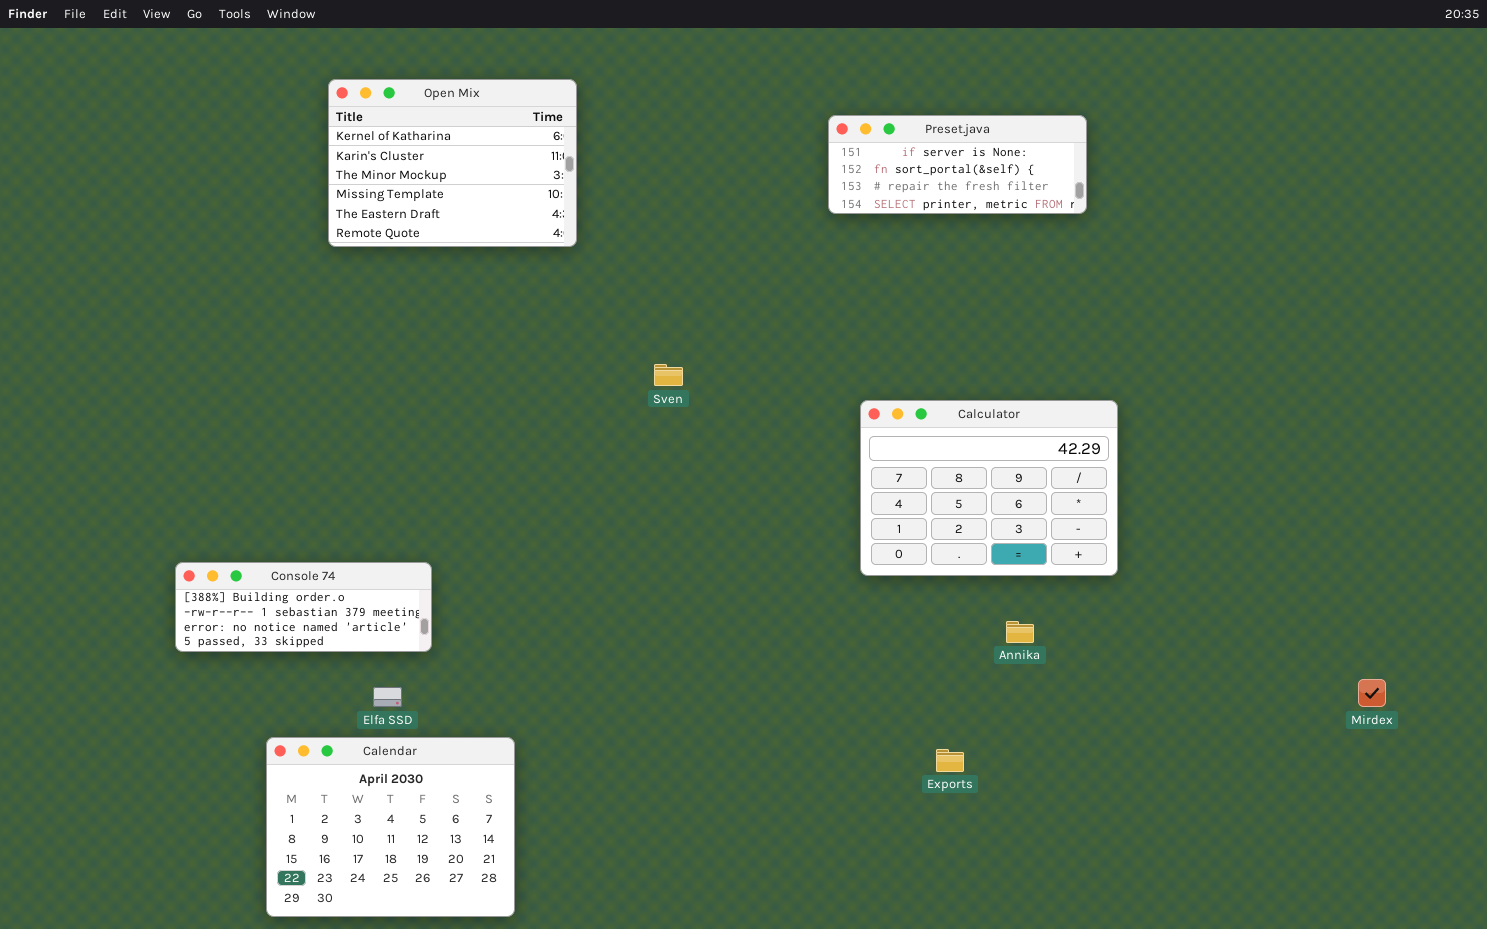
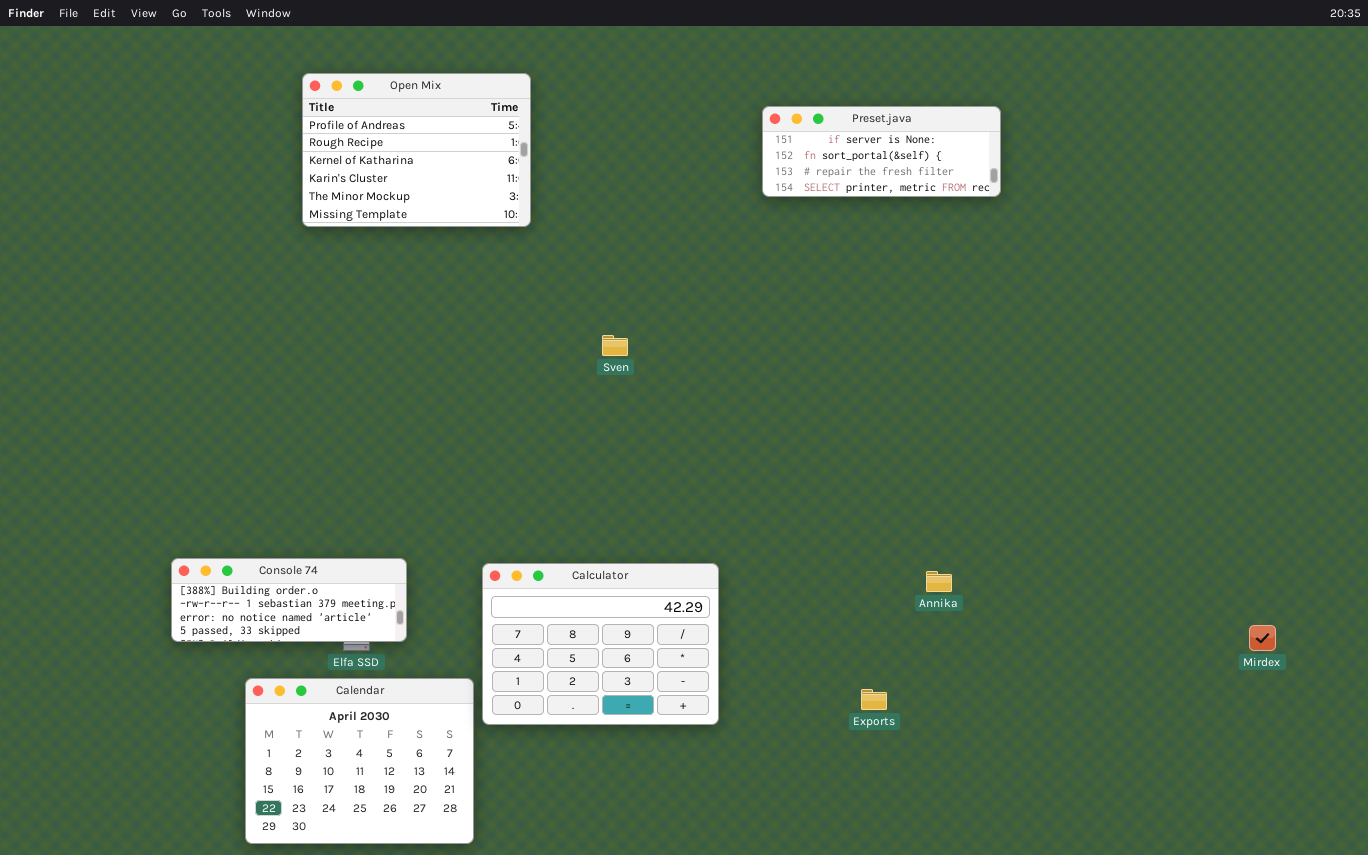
Open Mix: [328,79,577,247] -> [302,73,531,227], scrolled up 2 rows
Calculator: [860,400,1118,576] -> [482,563,719,725], moved
Console 74: [175,562,432,652] -> [171,558,407,642], moved

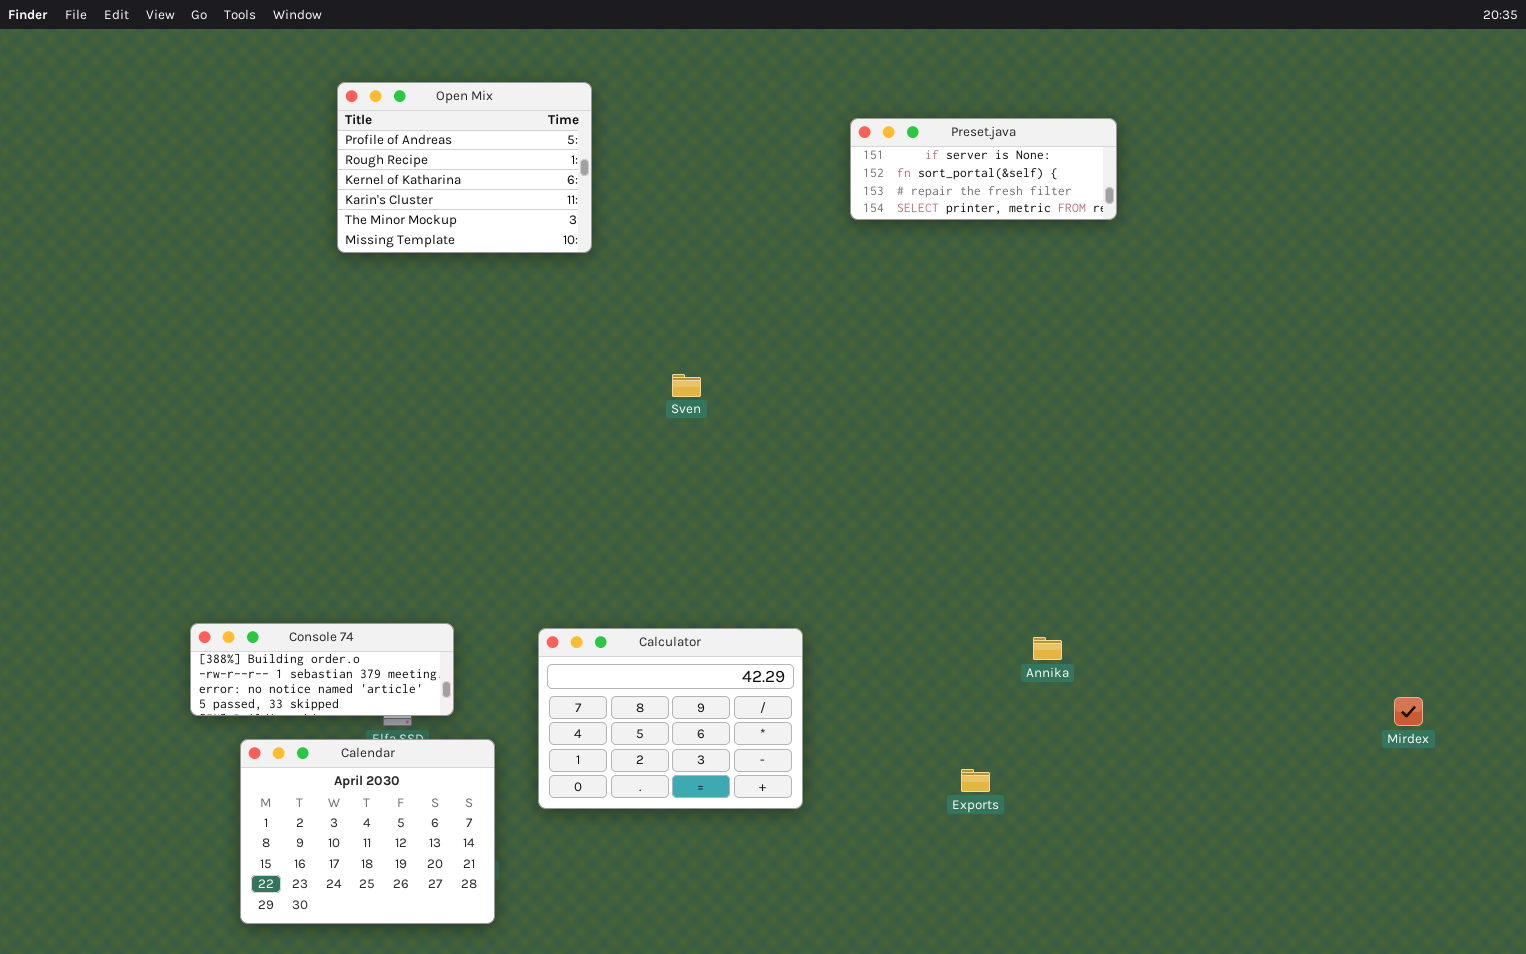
Calendar: [245,678,474,844] -> [240,739,495,924], moved

